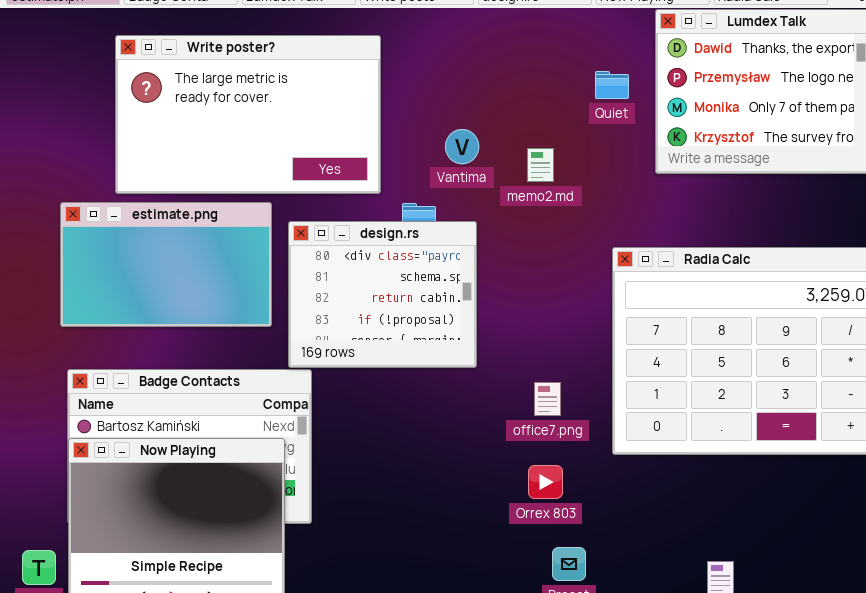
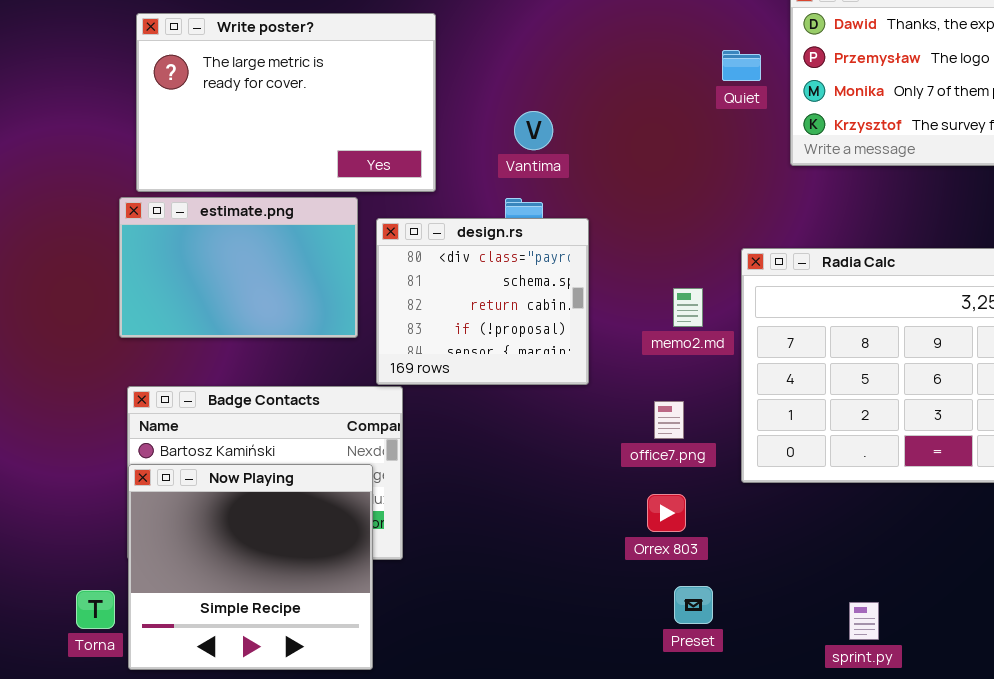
Write poster?: [115,35,381,194] -> [136,13,436,192], moved
Vantima: [445,129,479,164] -> [514,111,553,150], moved
memo2.md: [527,148,554,182] -> [673,288,703,327], moved

